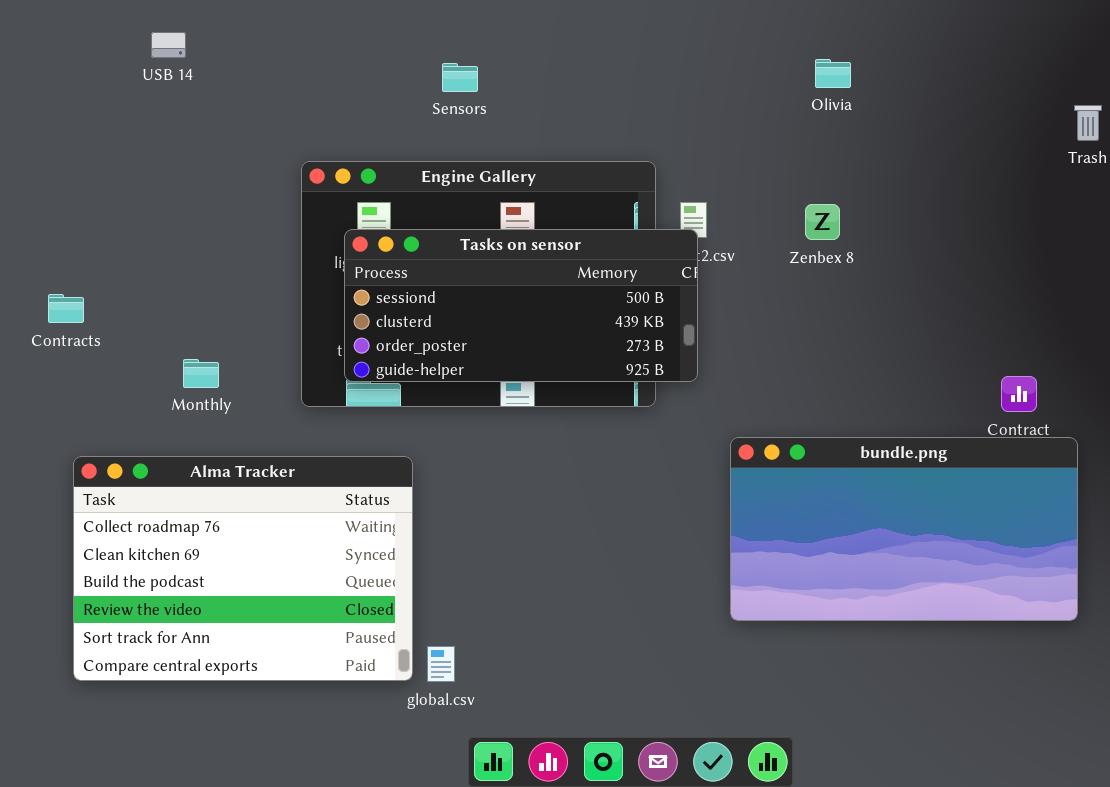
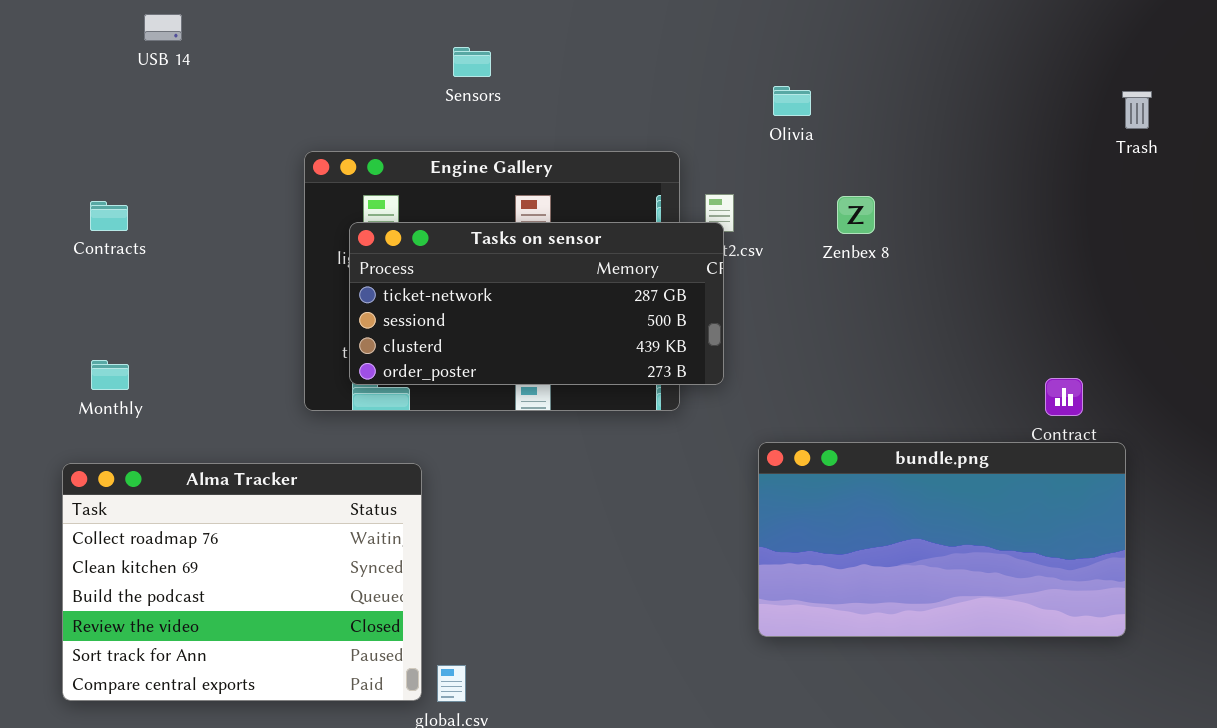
Olivia: [815,59,851,88] -> [773,86,811,116], moved
Tasks on sensor: [344,229,698,382] -> [349,222,724,385], scrolled up 1 row
Contracts: [48,294,84,323] -> [90,201,128,231], moved
Monthly: [183,359,219,388] -> [91,360,129,390], moved

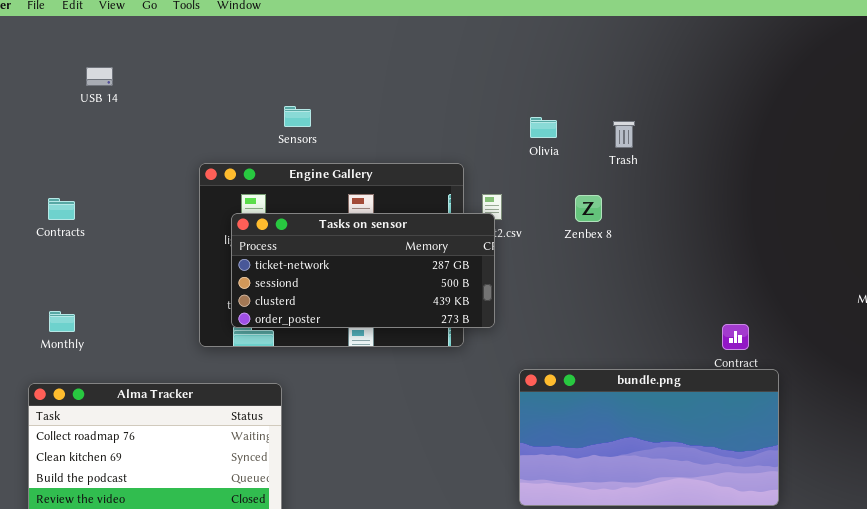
Sensors: [453,47,491,77] -> [284,106,311,127], moved
Trash: [1122,91,1152,129] -> [613,121,635,148], moved

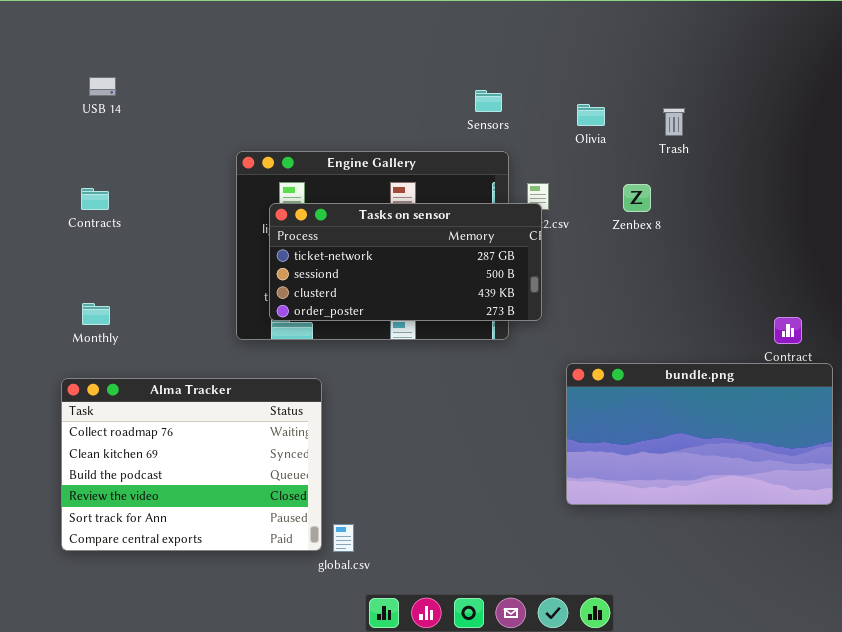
USB 14: [86,67,113,86] -> [89,77,116,96], moved
Sensors: [284,106,311,127] -> [475,90,502,112], moved

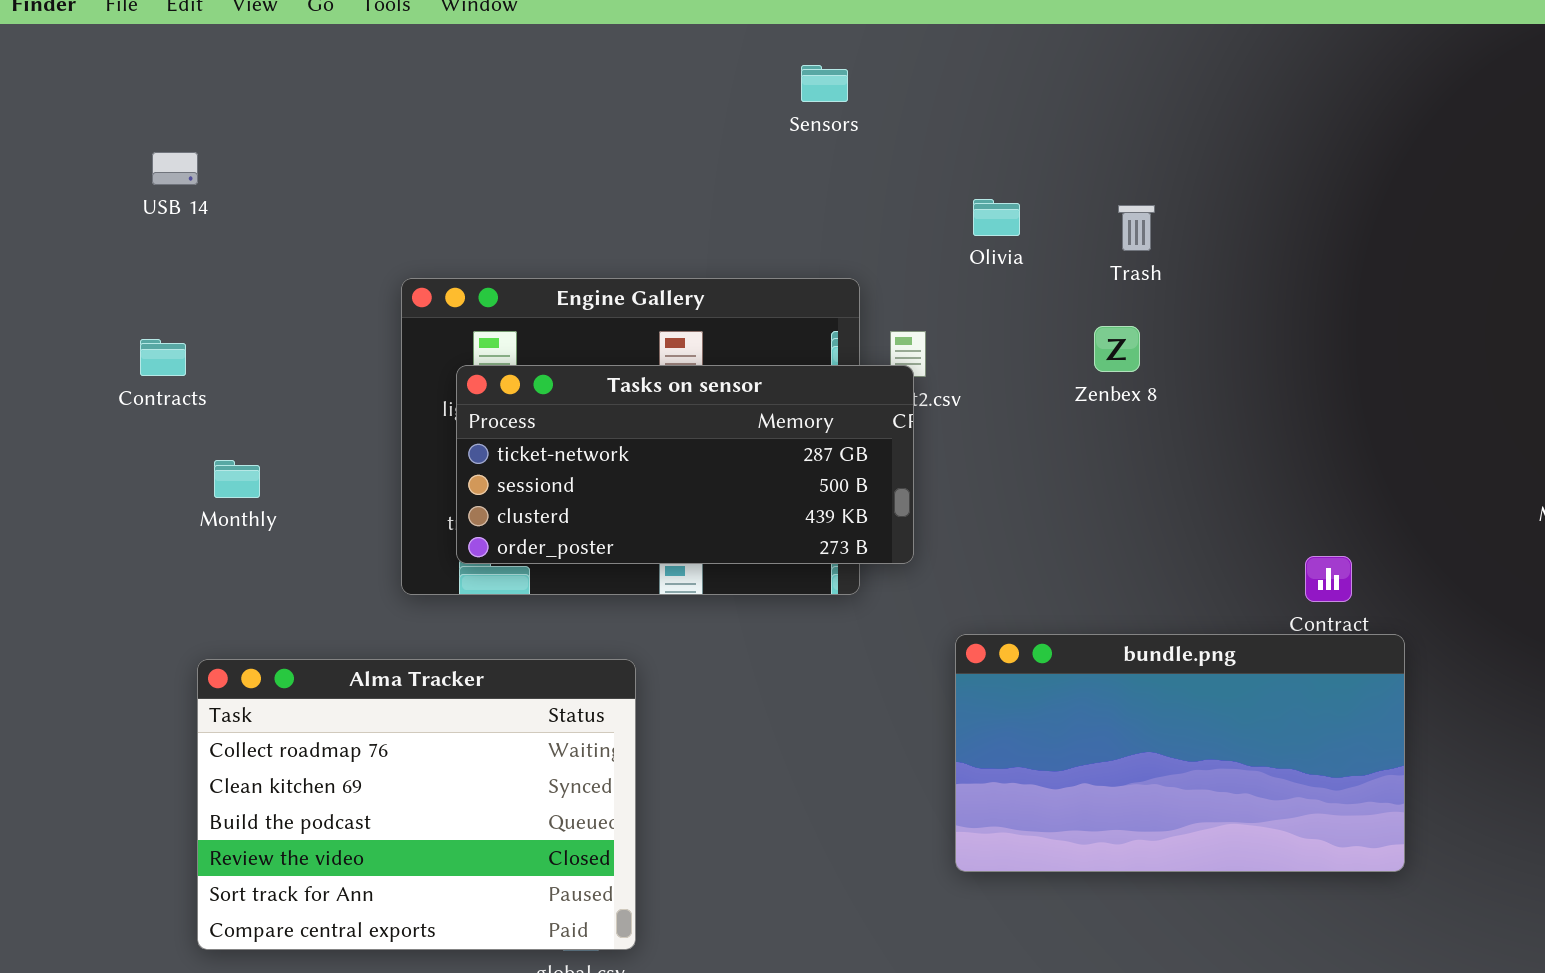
Sensors: [475,90,502,112] -> [801,65,848,102], moved
Zenbex 8: [623,184,651,212] -> [1094,326,1140,372], moved
Monthly: [82,303,110,325] -> [214,460,260,498], moved
Alma Tracker: [61,378,322,551] -> [197,659,636,950], moved

